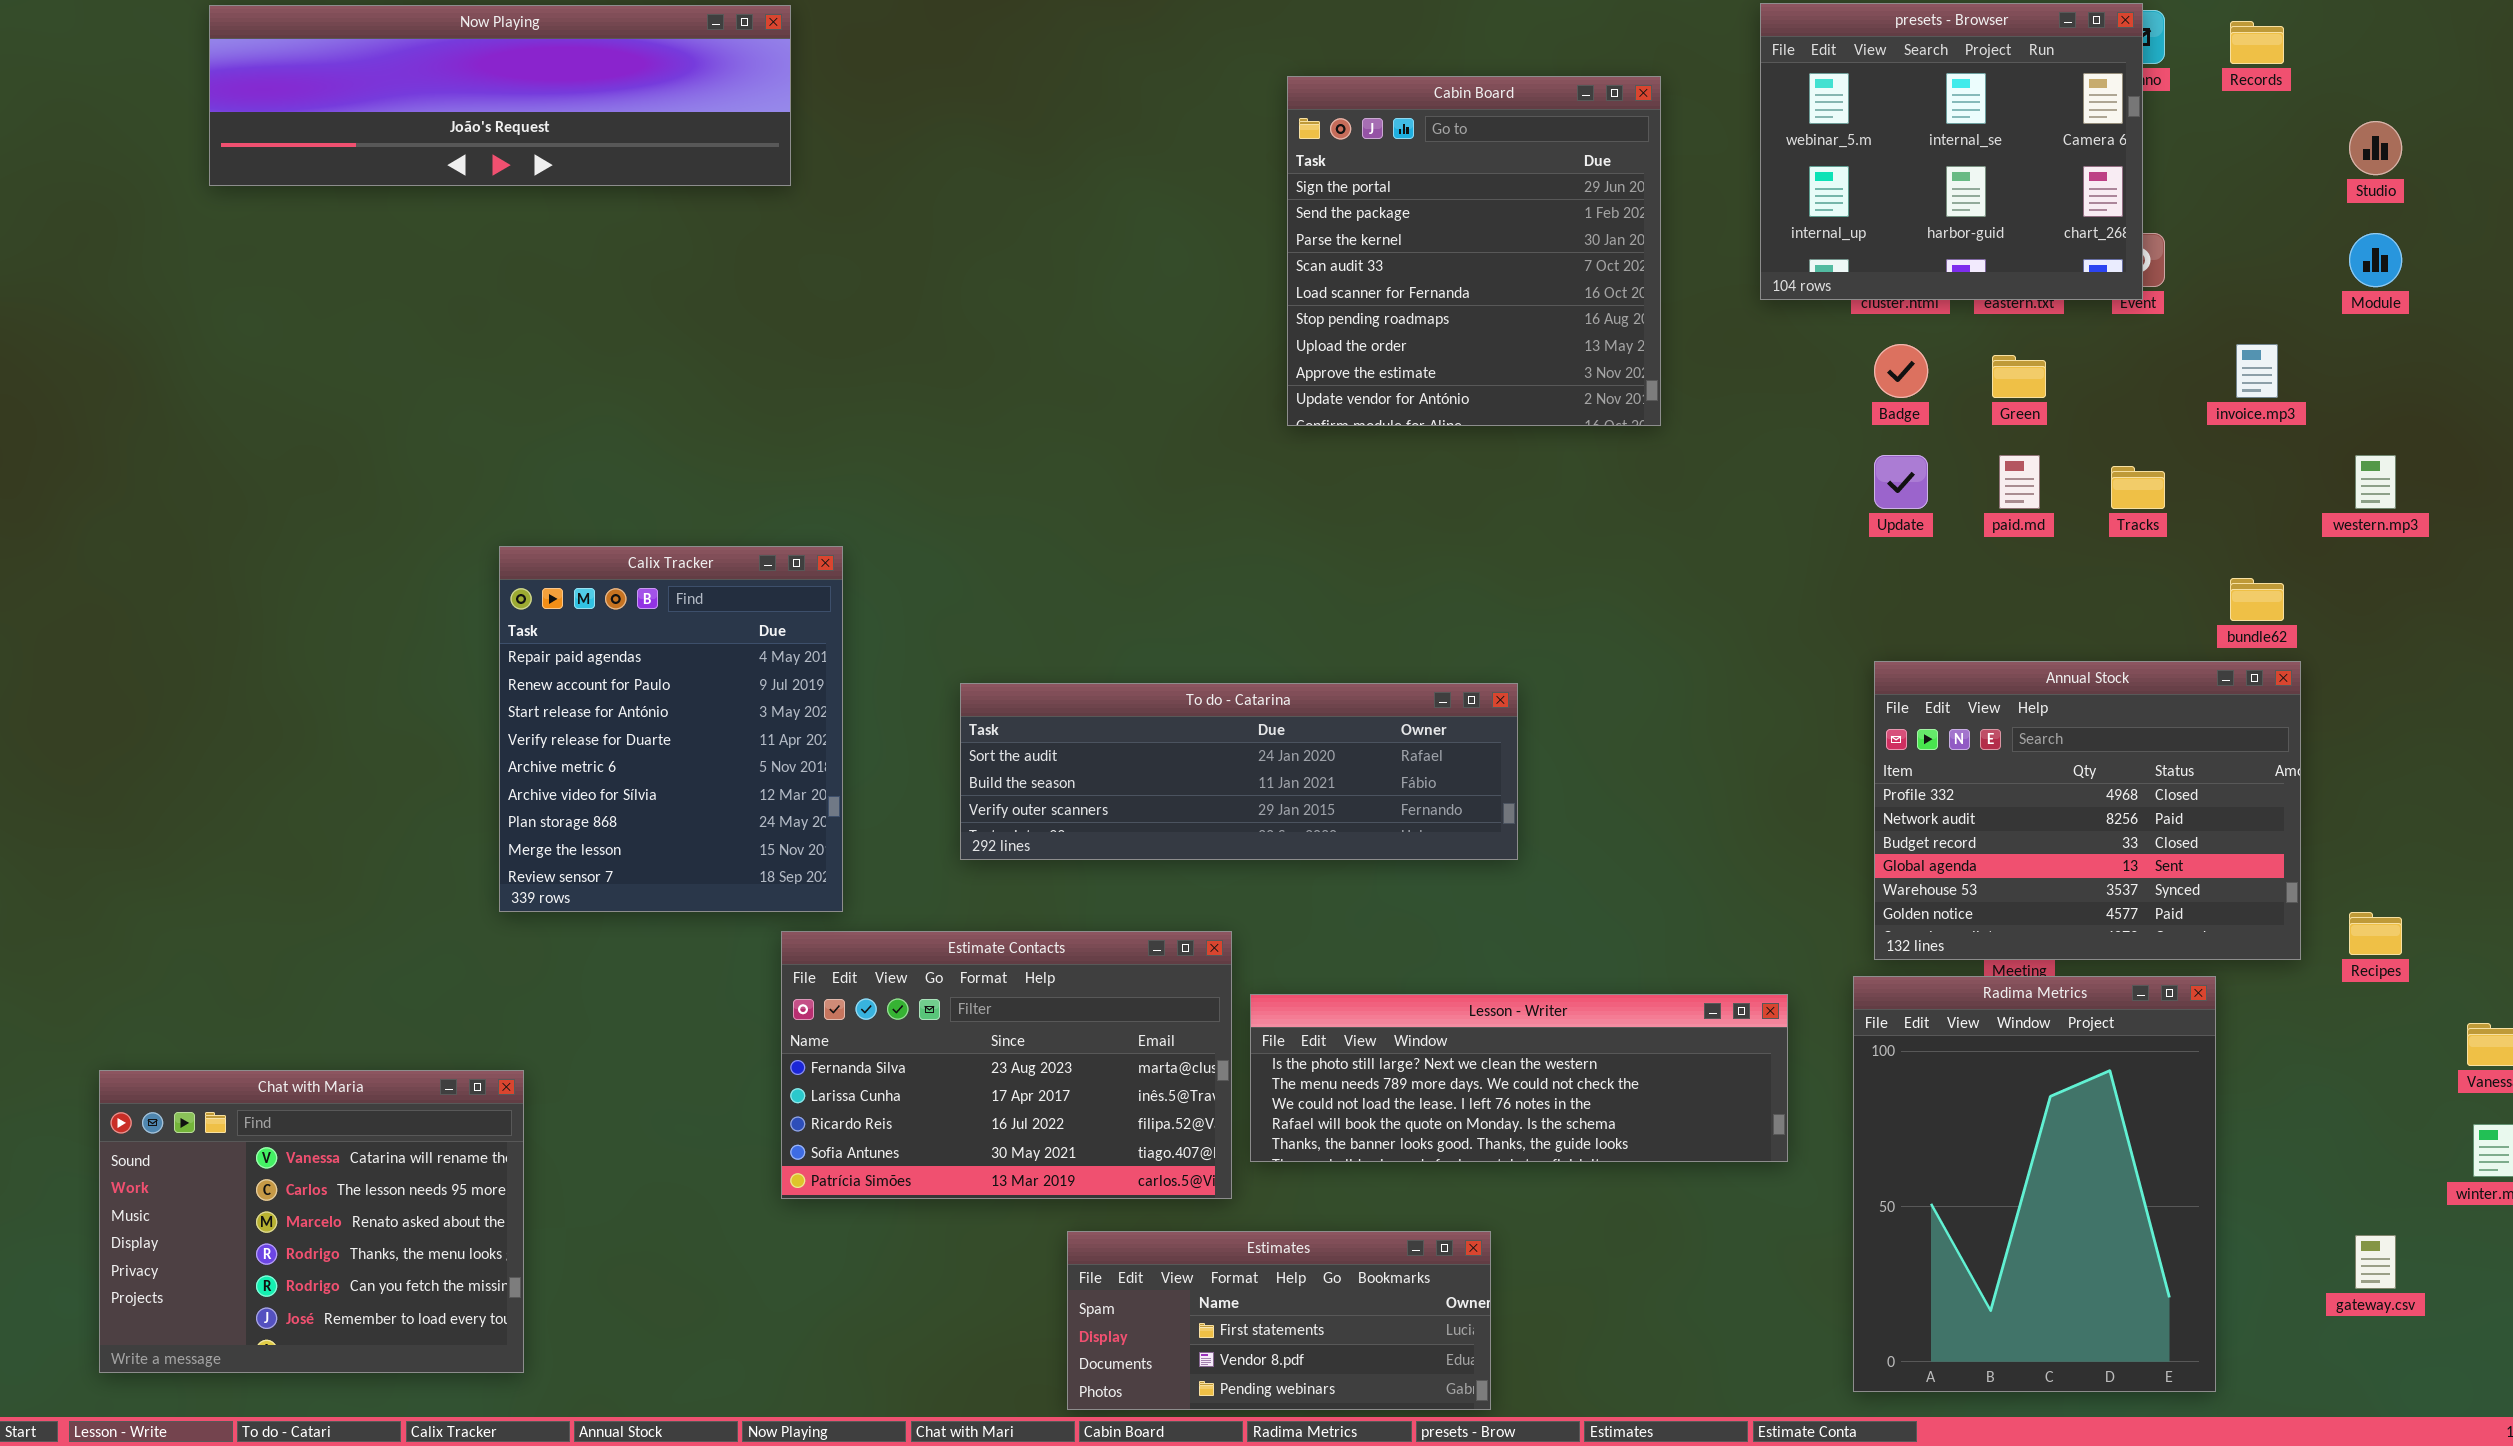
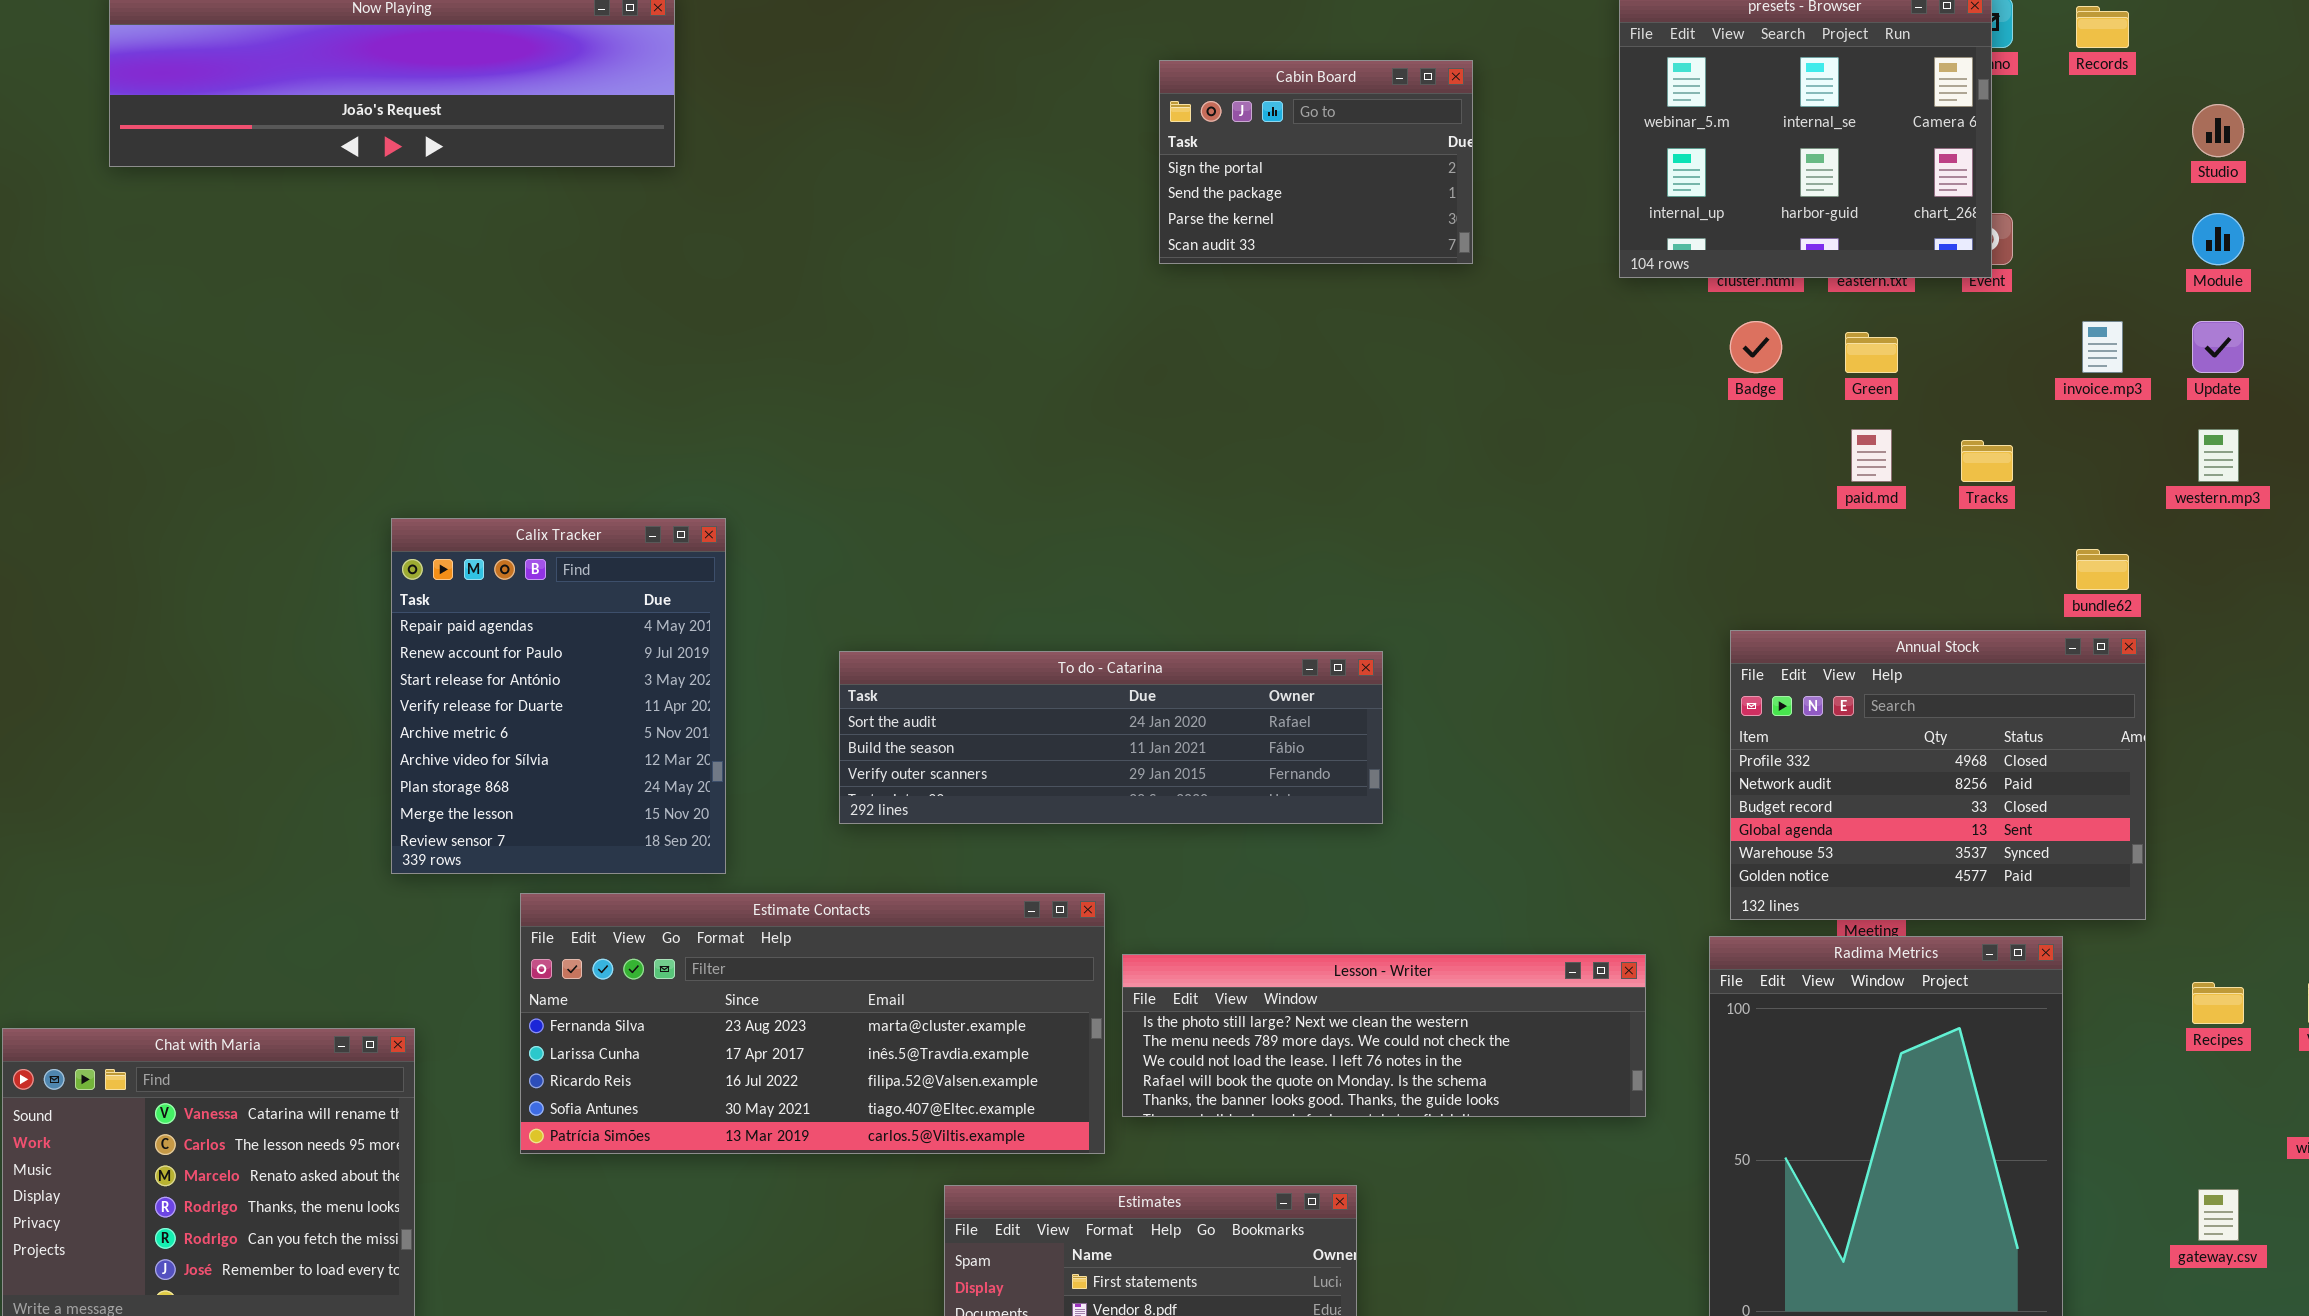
Cabin Board: [1287,76,1661,426] -> [1159,60,1473,264], resized
Update: [1874,455,1928,509] -> [2192,321,2244,373], moved
Recipes: [2349,912,2402,955] -> [2192,982,2244,1024], moved
Estimate Contacts: [781,931,1232,1199] -> [520,893,1105,1154], resized

